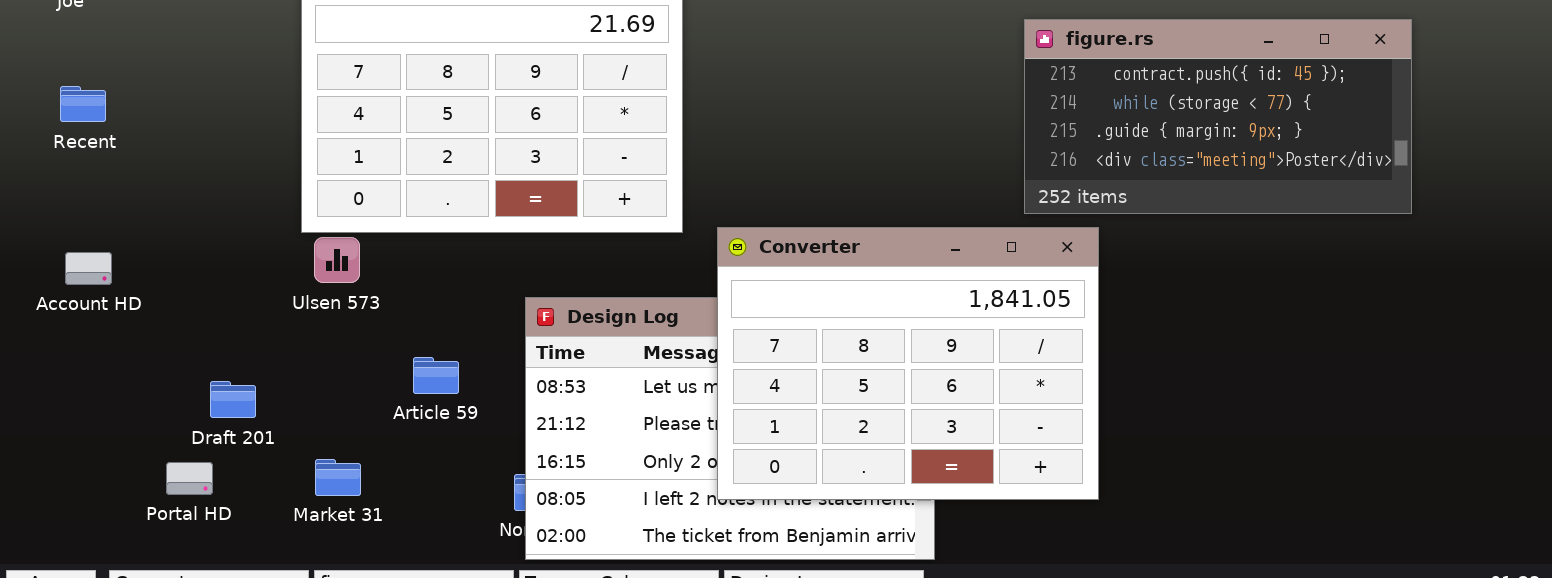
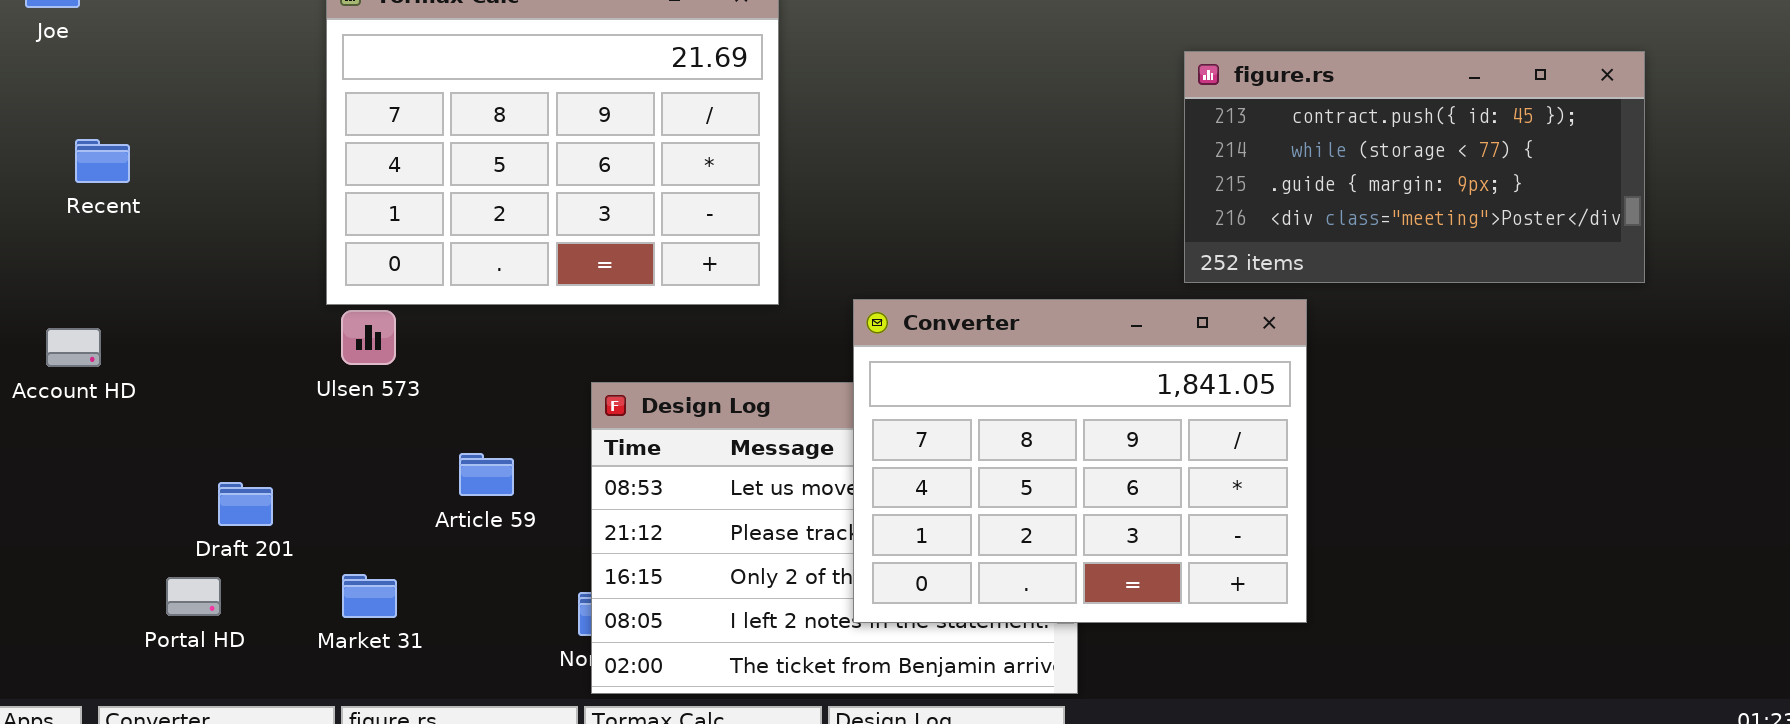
Recent: [60,86,106,122] -> [75,139,130,183], moved
Converter: [717,227,1099,500] -> [853,299,1307,623], moved

